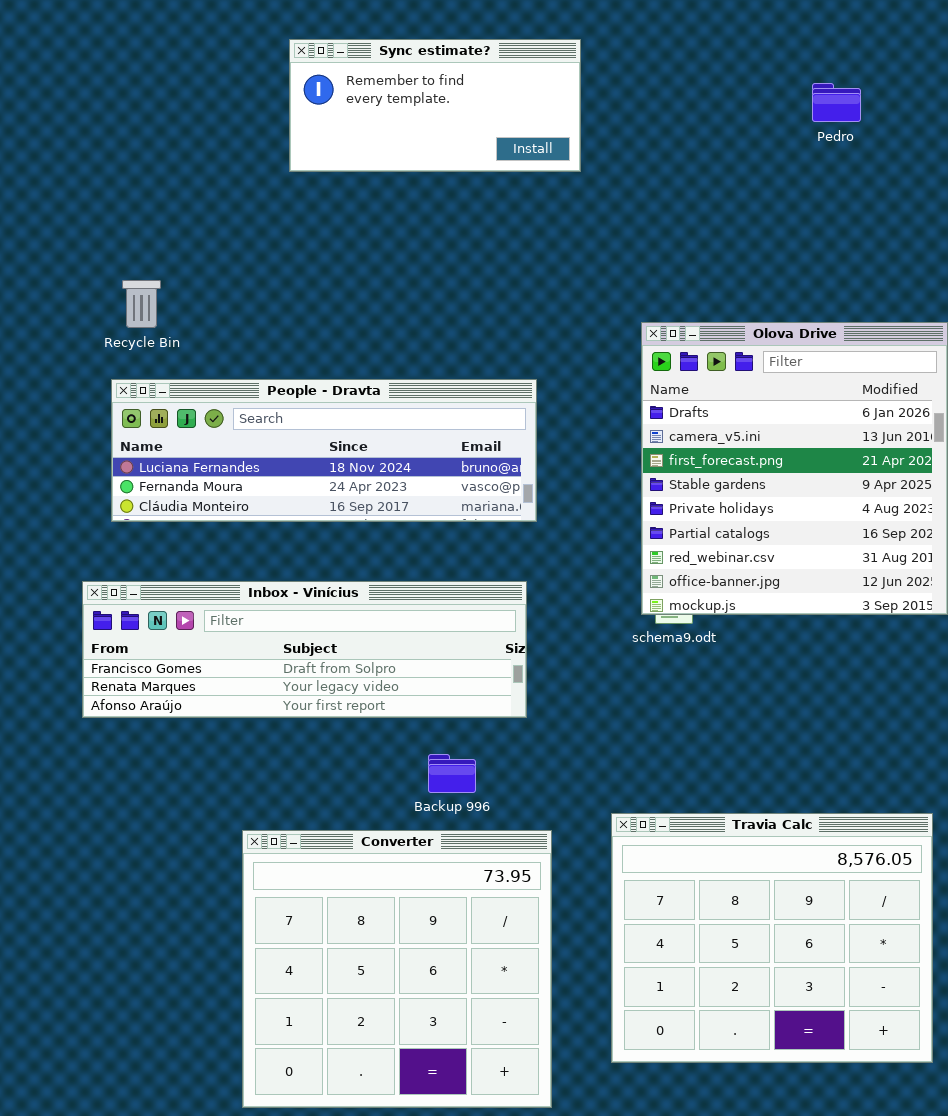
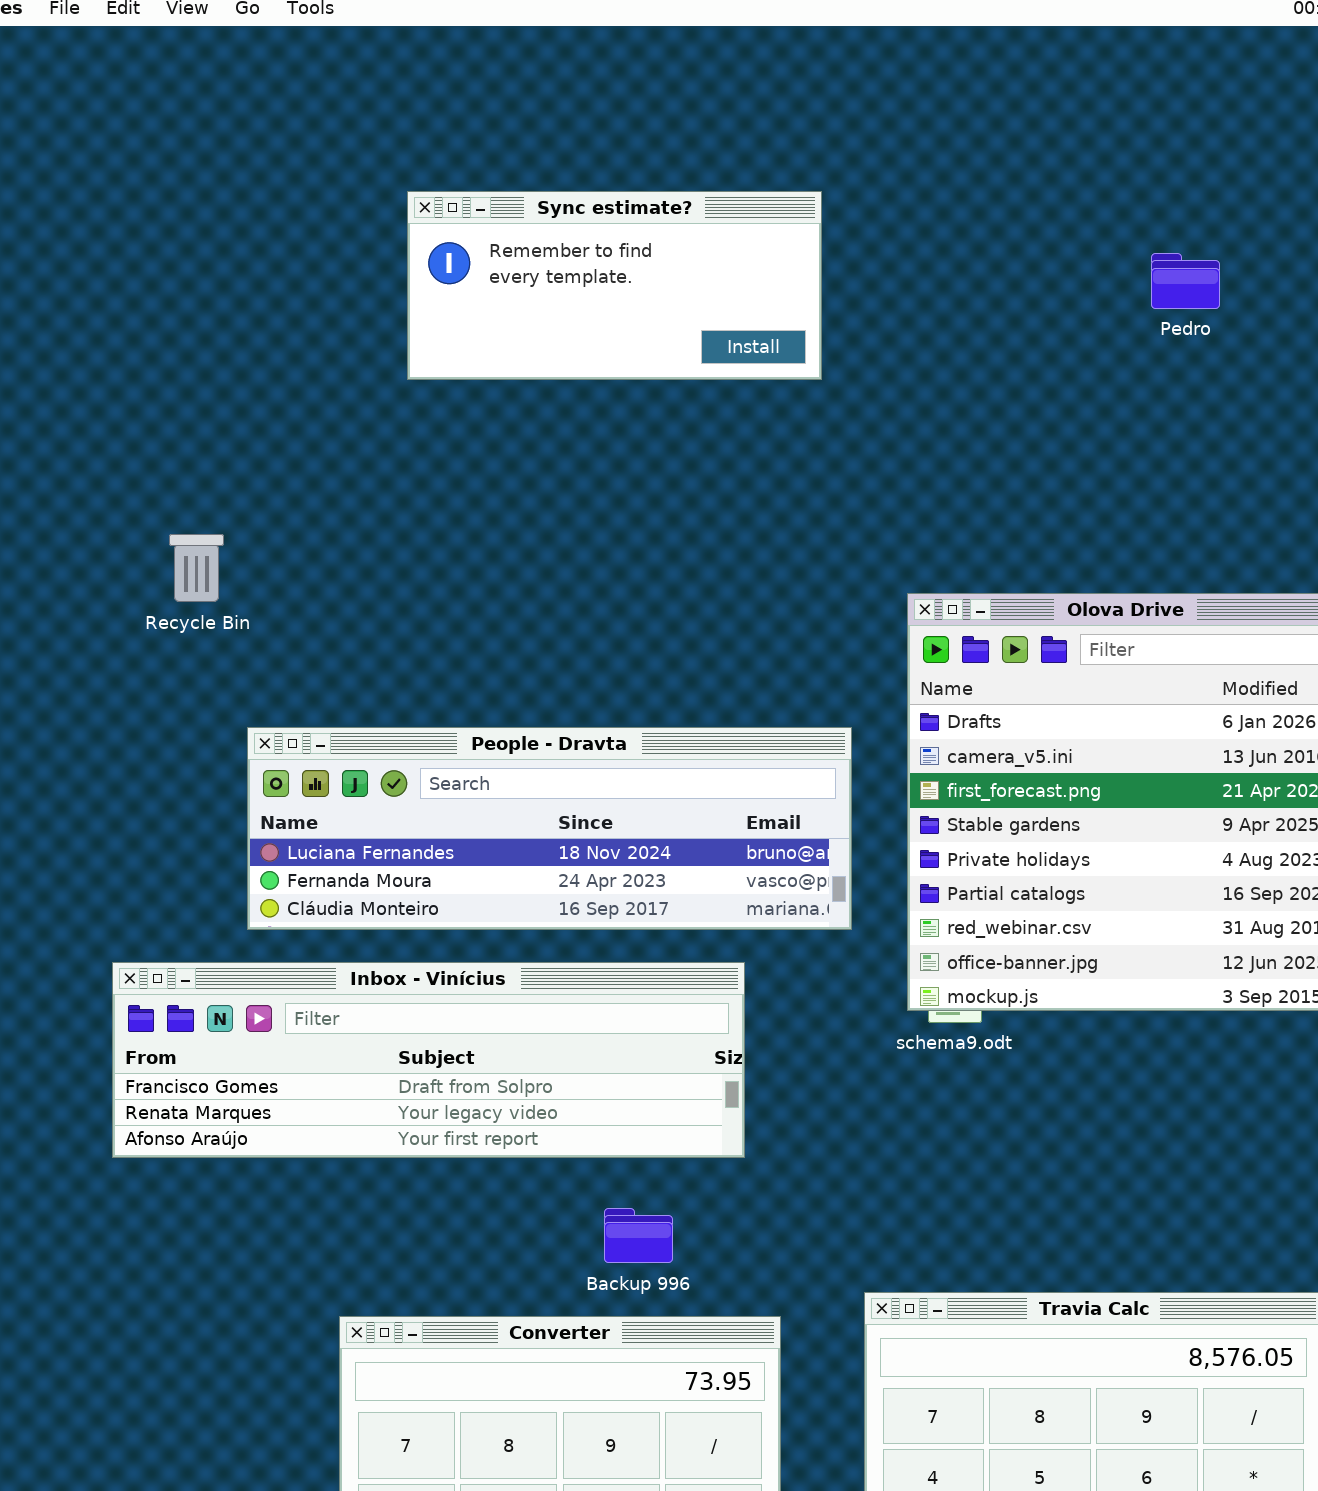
People - Dravta: [111,379,537,522] -> [247,727,852,930], moved

